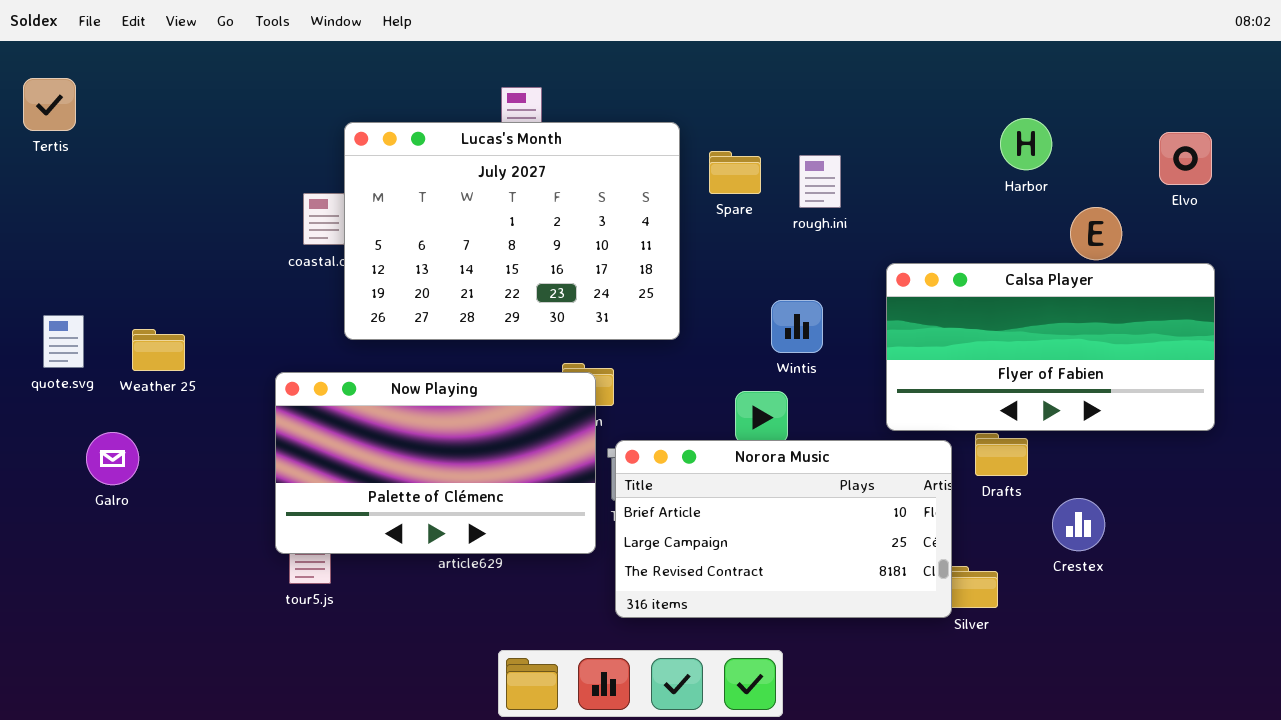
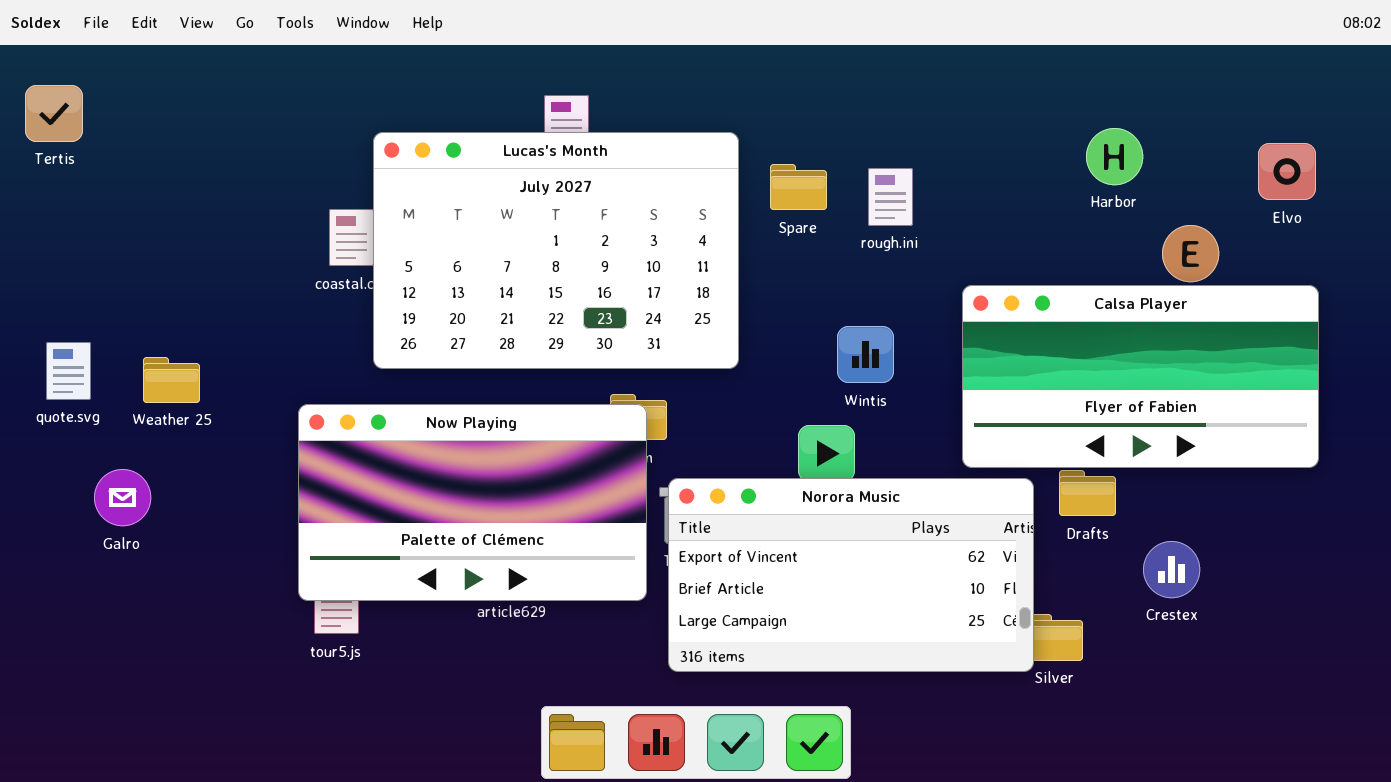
Norora Music: [615,440,952,618] -> [668,478,1034,672], scrolled up 1 row

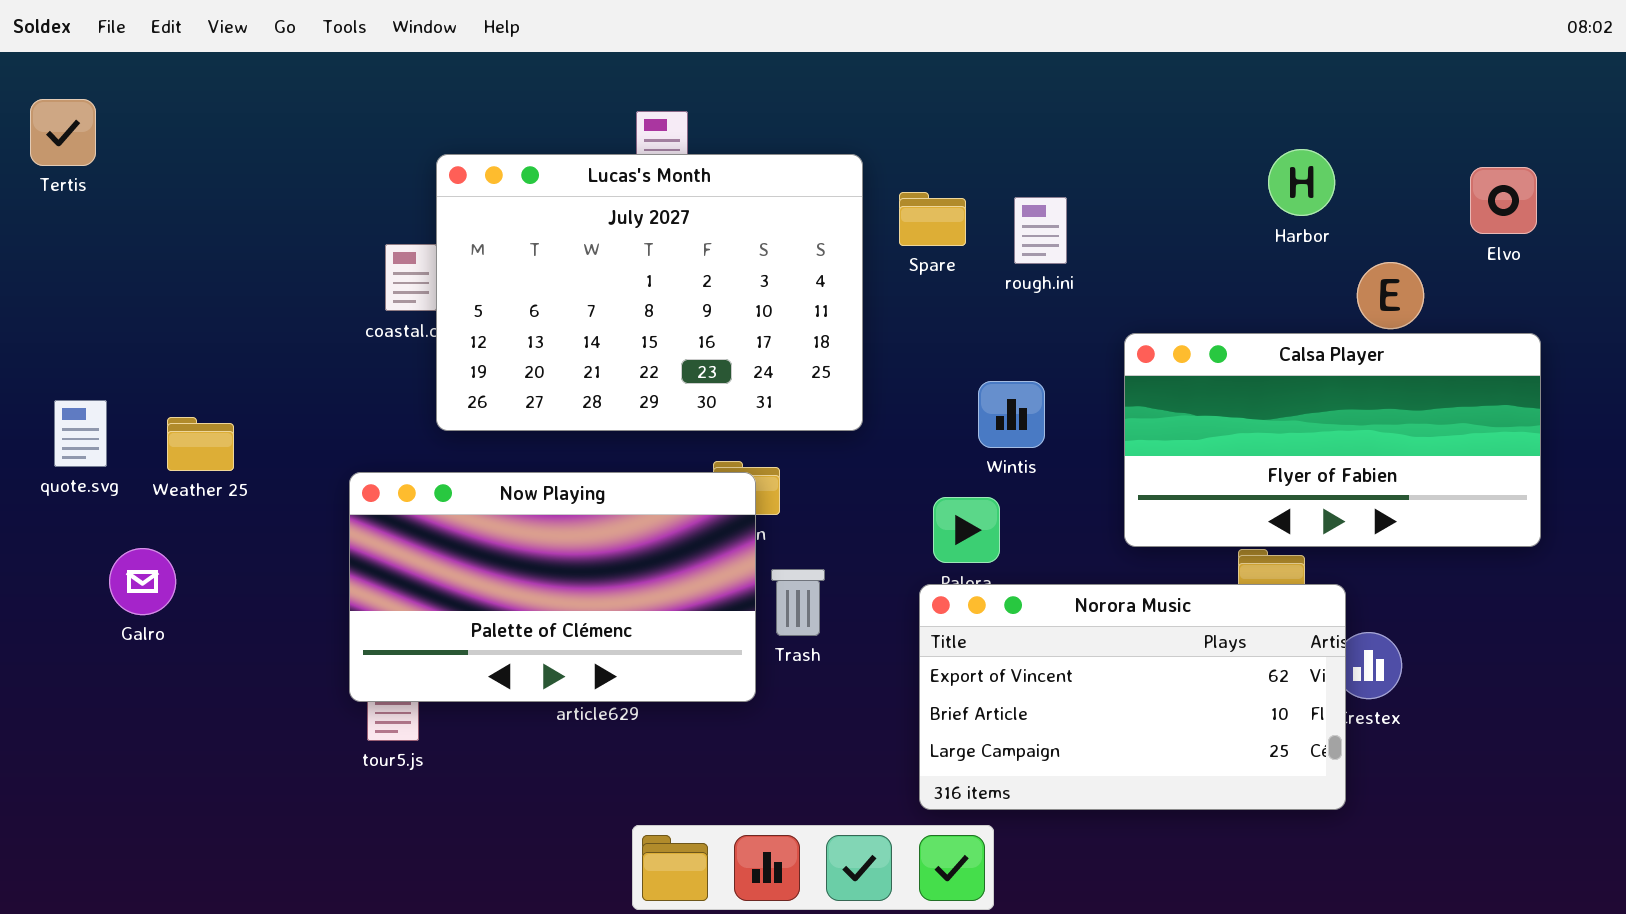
Norora Music: [668,478,1034,672] -> [919,584,1346,810], moved

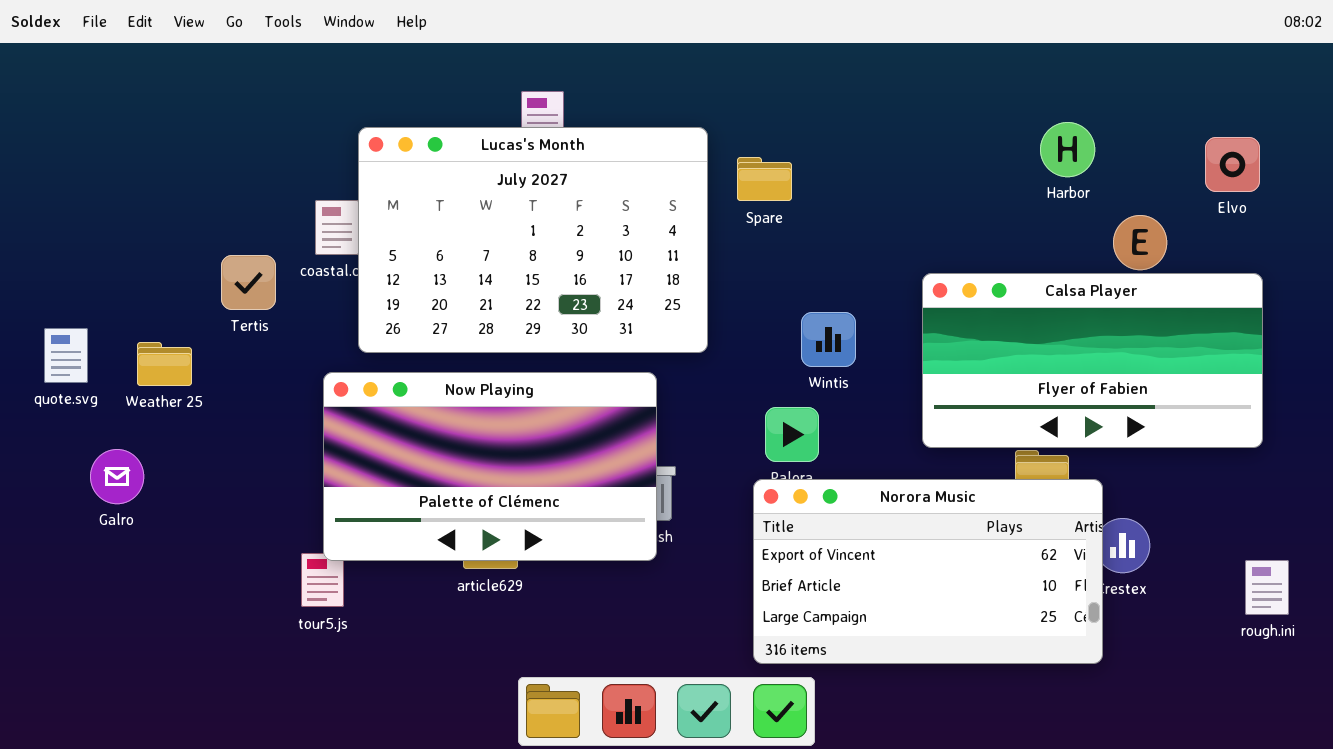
Tertis: [30,99,96,166] -> [221,255,276,310], moved
rough.ini: [1014,197,1067,264] -> [1245,560,1289,615], moved
Now Playing: [349,472,756,702] -> [323,372,657,561], moved

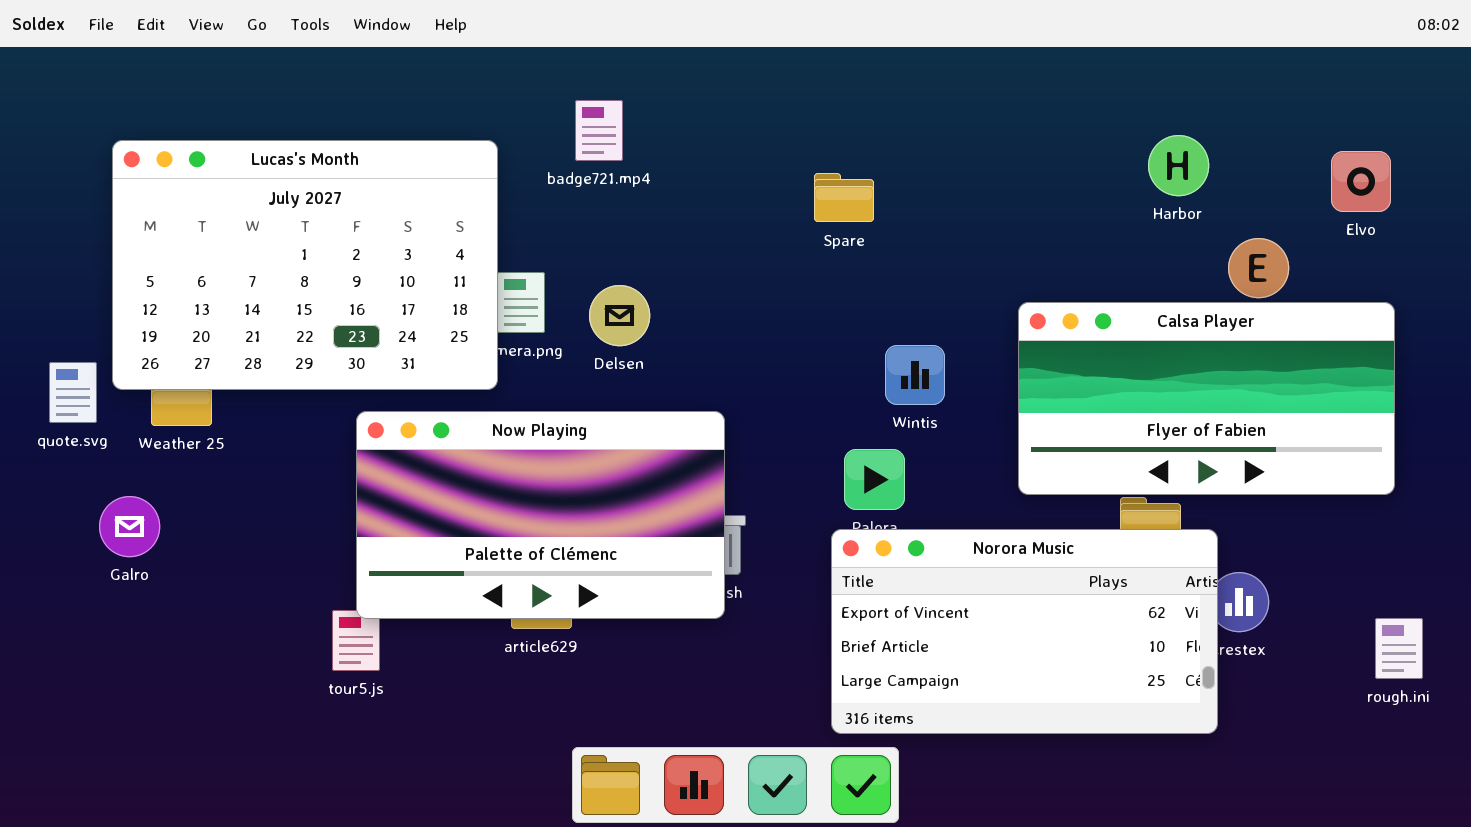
Lucas's Month: [358,127,708,353] -> [112,140,498,390], moved

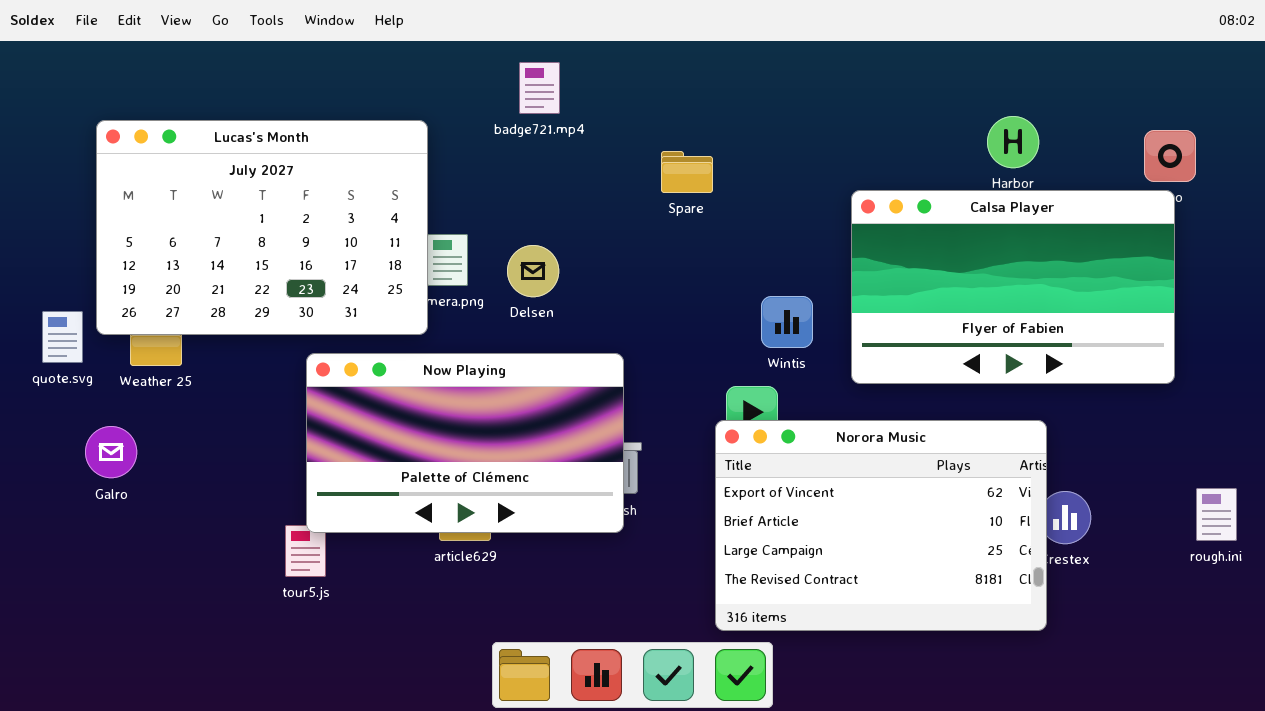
badge721.mp4: [575,100,623,161] -> [519,62,560,114], moved
Spare: [814,173,874,222] -> [661,151,713,193], moved
Calsa Player: [1018,302,1395,495] -> [851,190,1175,384], moved, resized
Norora Music: [831,529,1218,734] -> [715,420,1047,631], resized
rough.ini: [1375,618,1423,679] -> [1196,488,1237,541], moved

